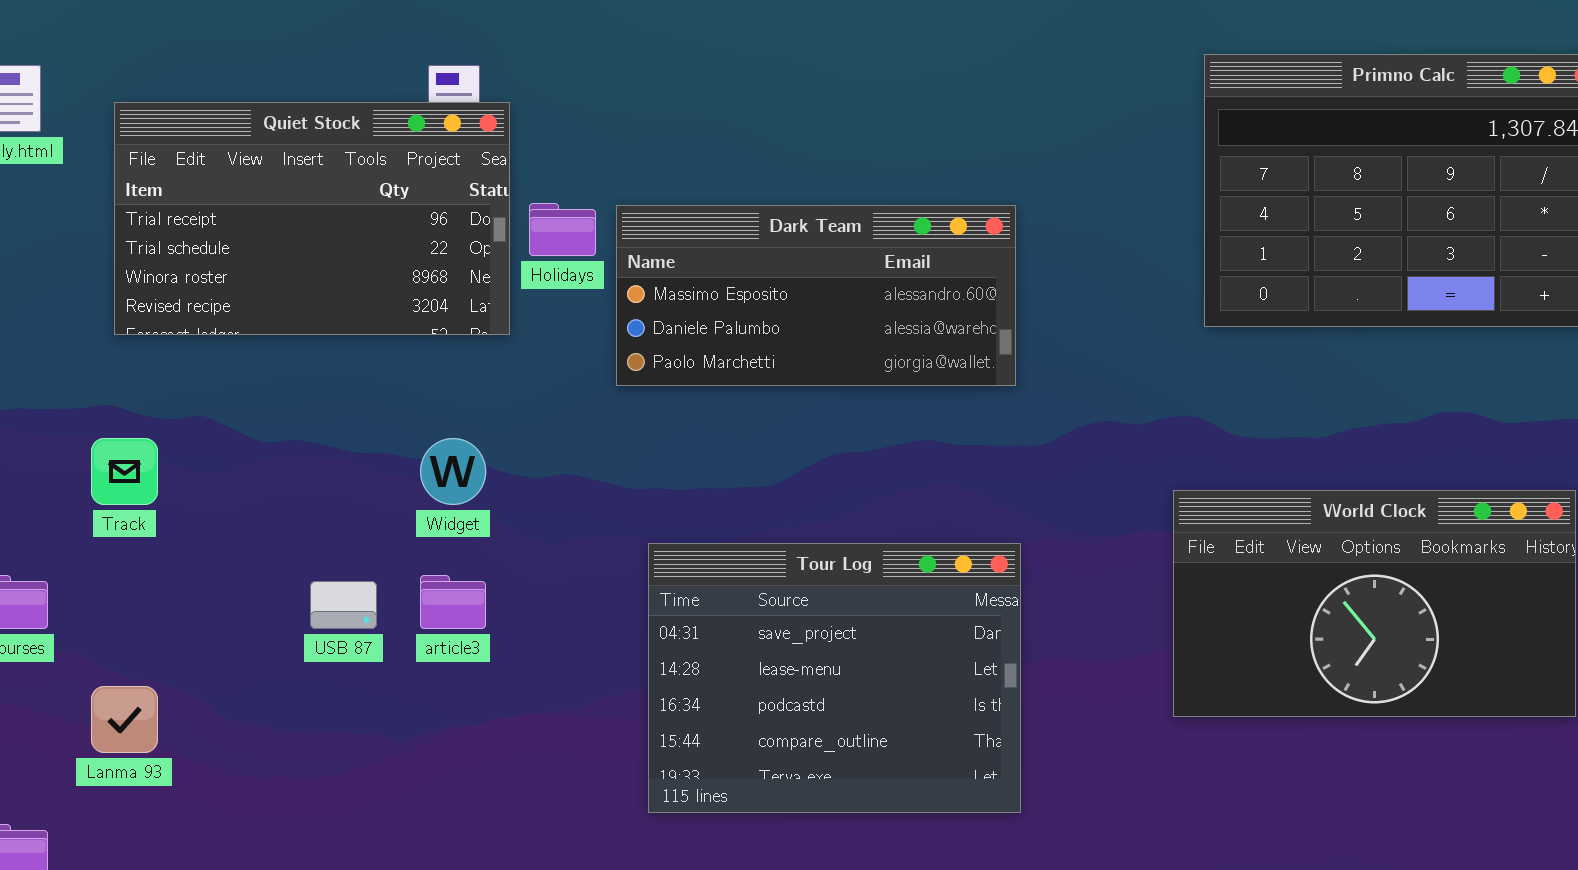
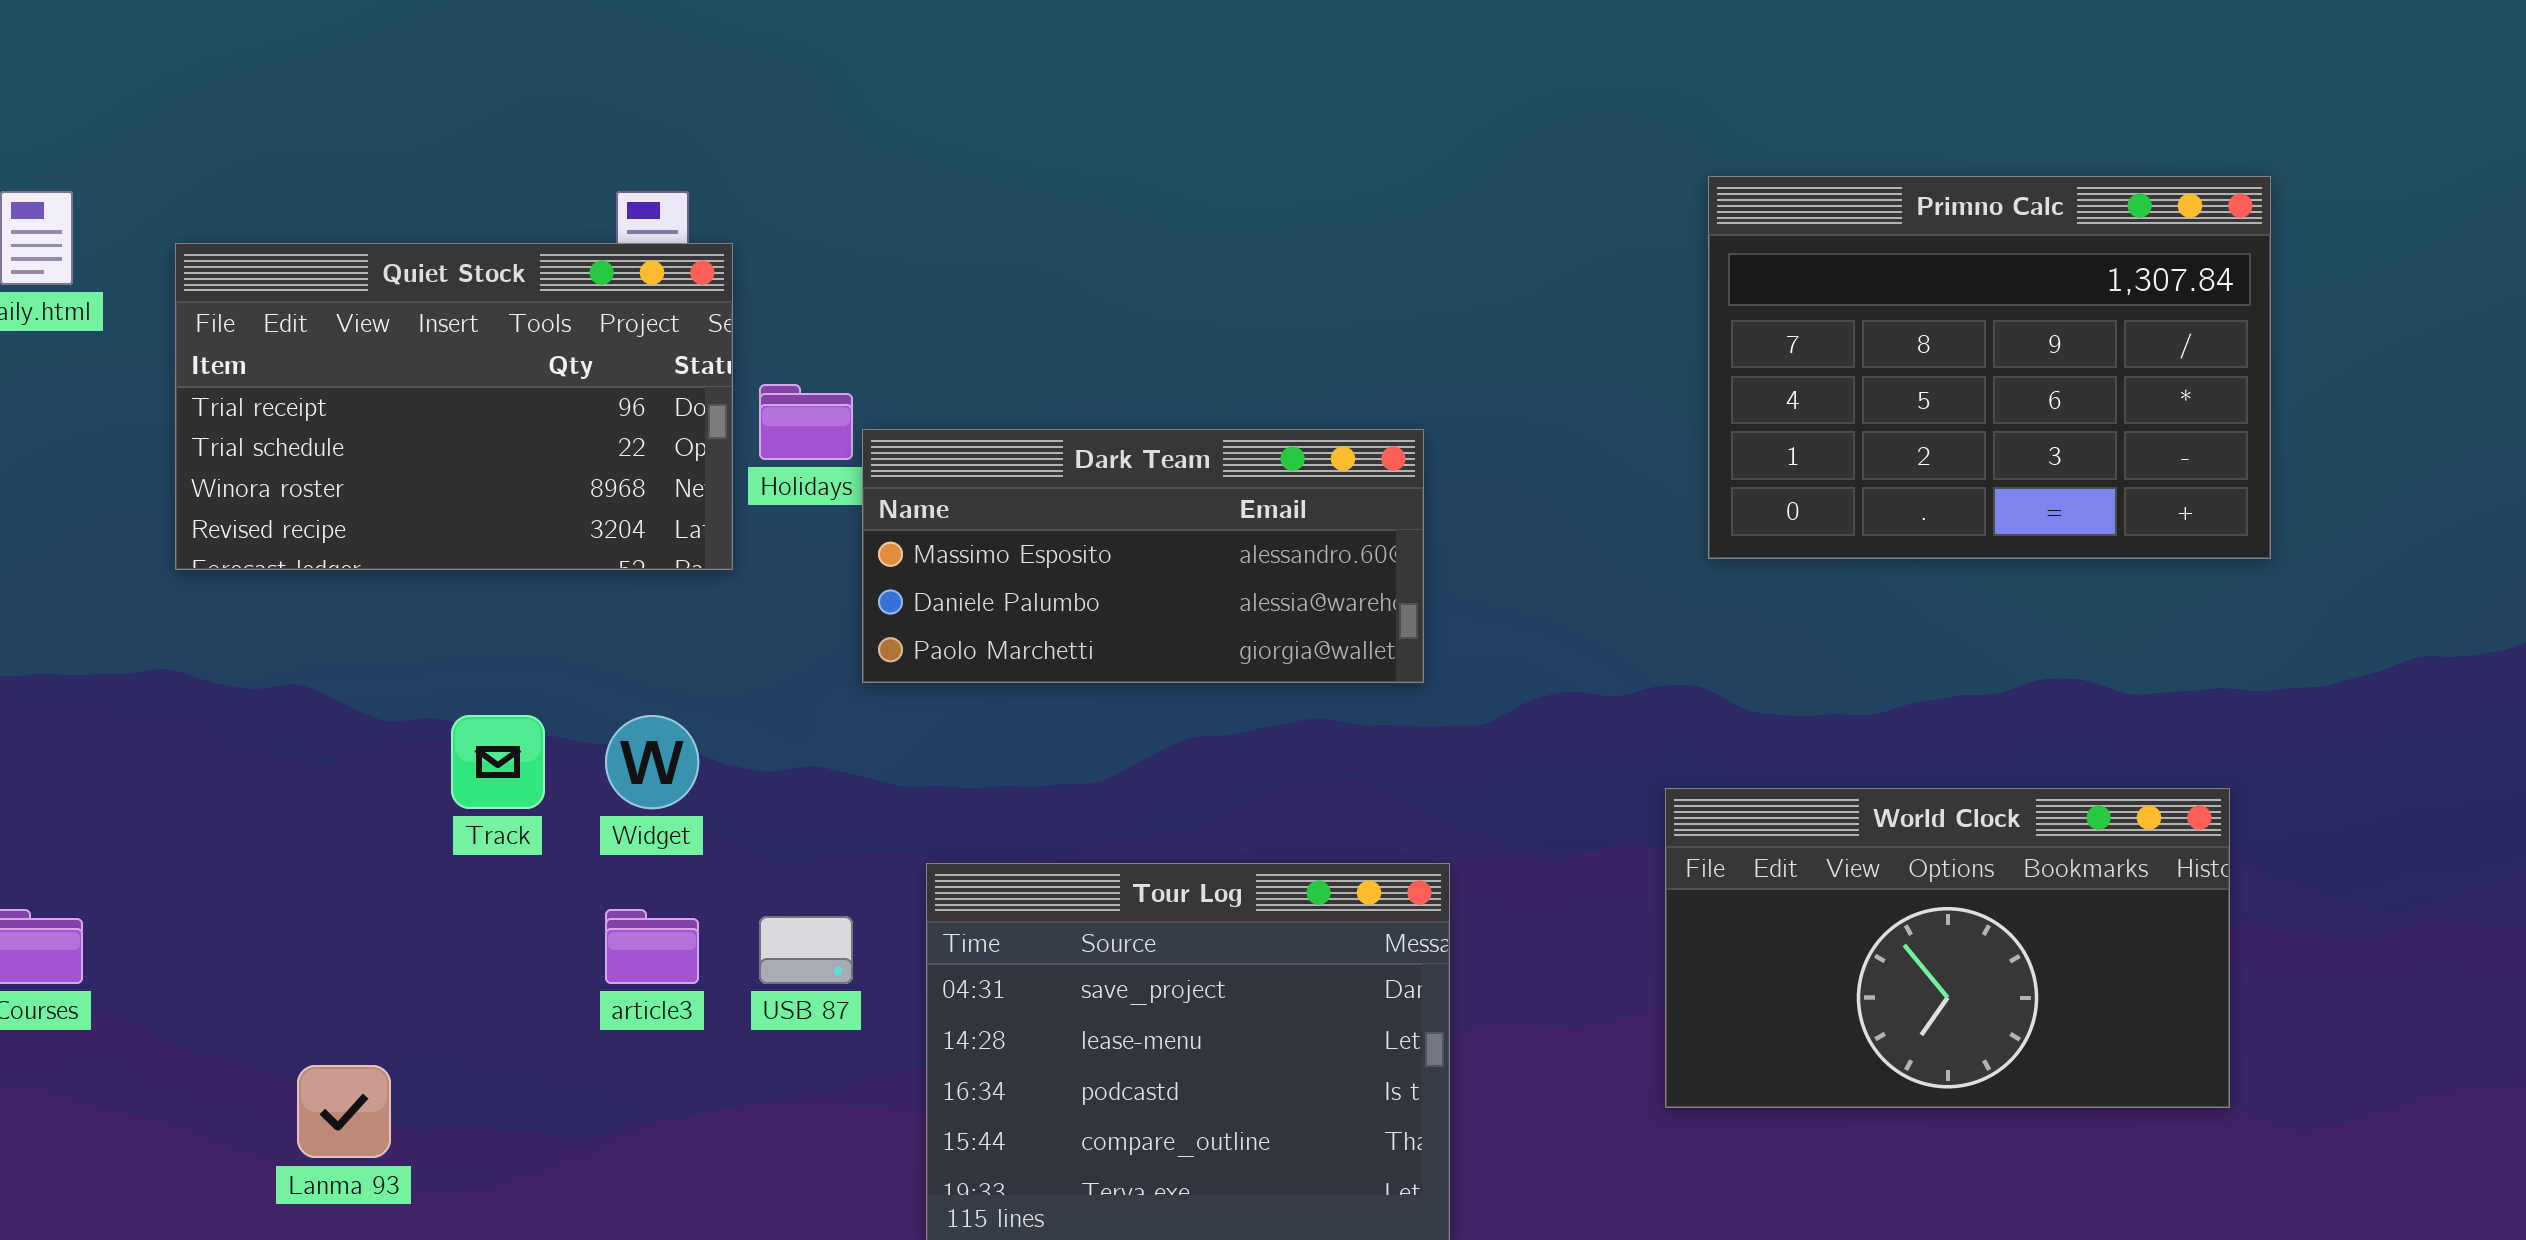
Dark Team: [616,205,1016,386] -> [862,429,1424,683], moved
Track: [91,438,158,505] -> [451,715,545,809], moved
USB 87: [310,581,377,629] -> [759,916,853,984], moved
Lanma 93: [91,686,158,753] -> [297,1065,391,1158], moved

